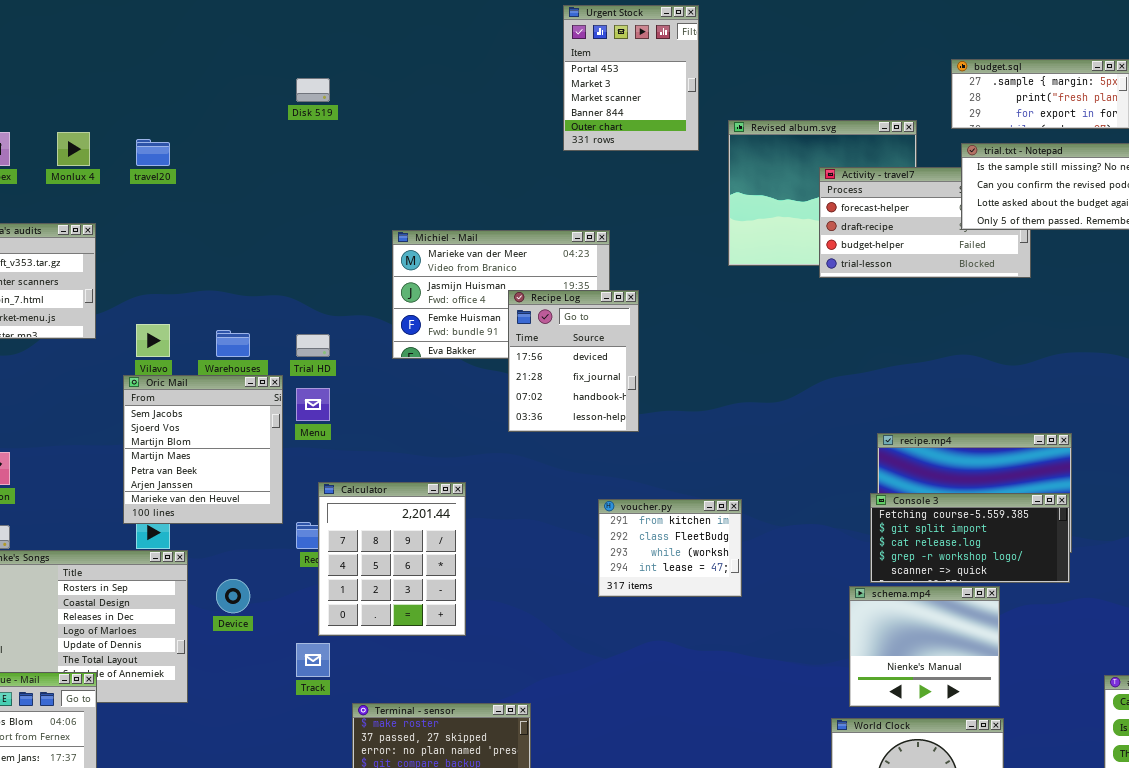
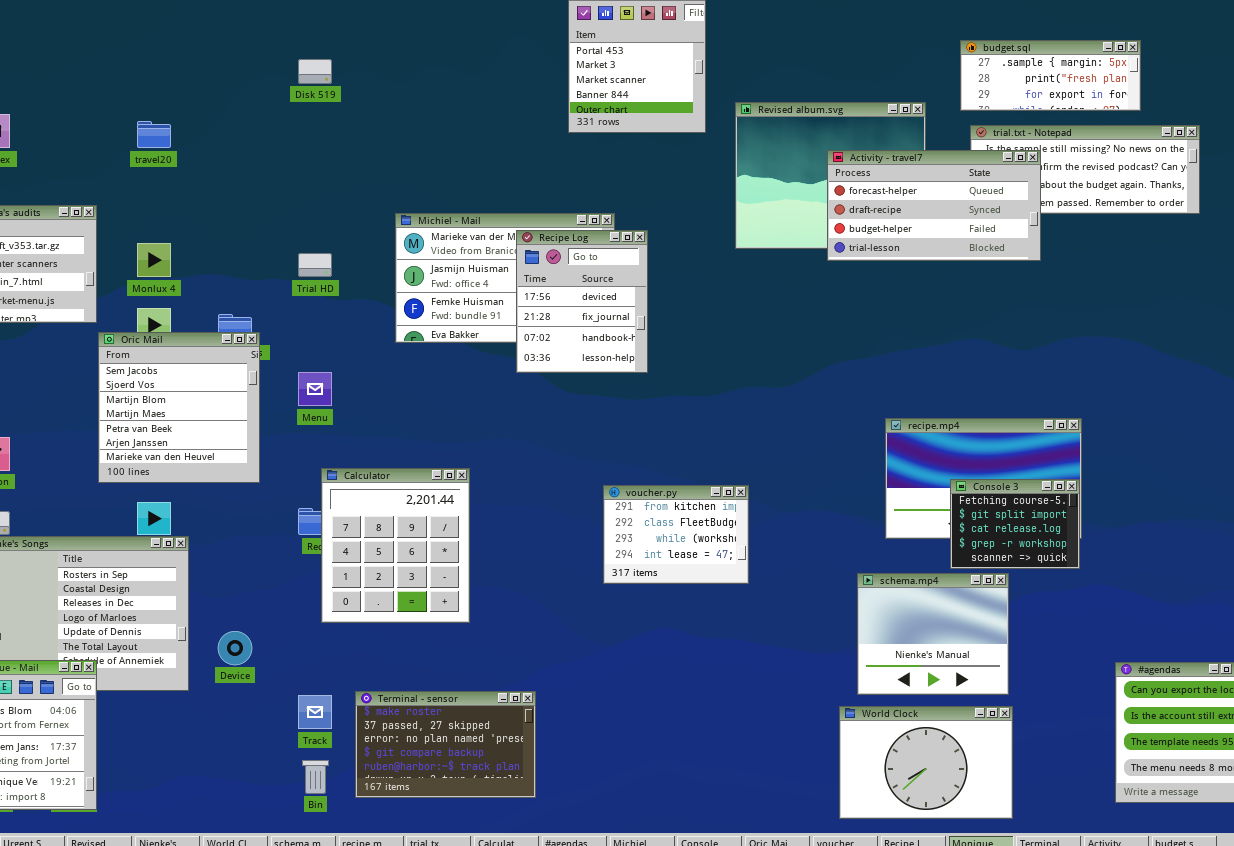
Monlux 4: [57,132,90,166] -> [137,243,171,277], moved
Activity - travel7: [819,167,1031,278] -> [827,150,1041,261], raised
Recipe Log: [508,290,639,432] -> [516,230,648,373], moved
Trial HD: [296,334,330,357] -> [298,253,332,277], moved
Oric Mail: [123,375,283,524] -> [98,332,260,483], moved
Console 3: [870,493,1070,583] -> [950,479,1080,569], resized
Device: [216,579,250,613] -> [218,631,252,665], moved
Track: [296,643,330,677] -> [298,695,332,729], moved

